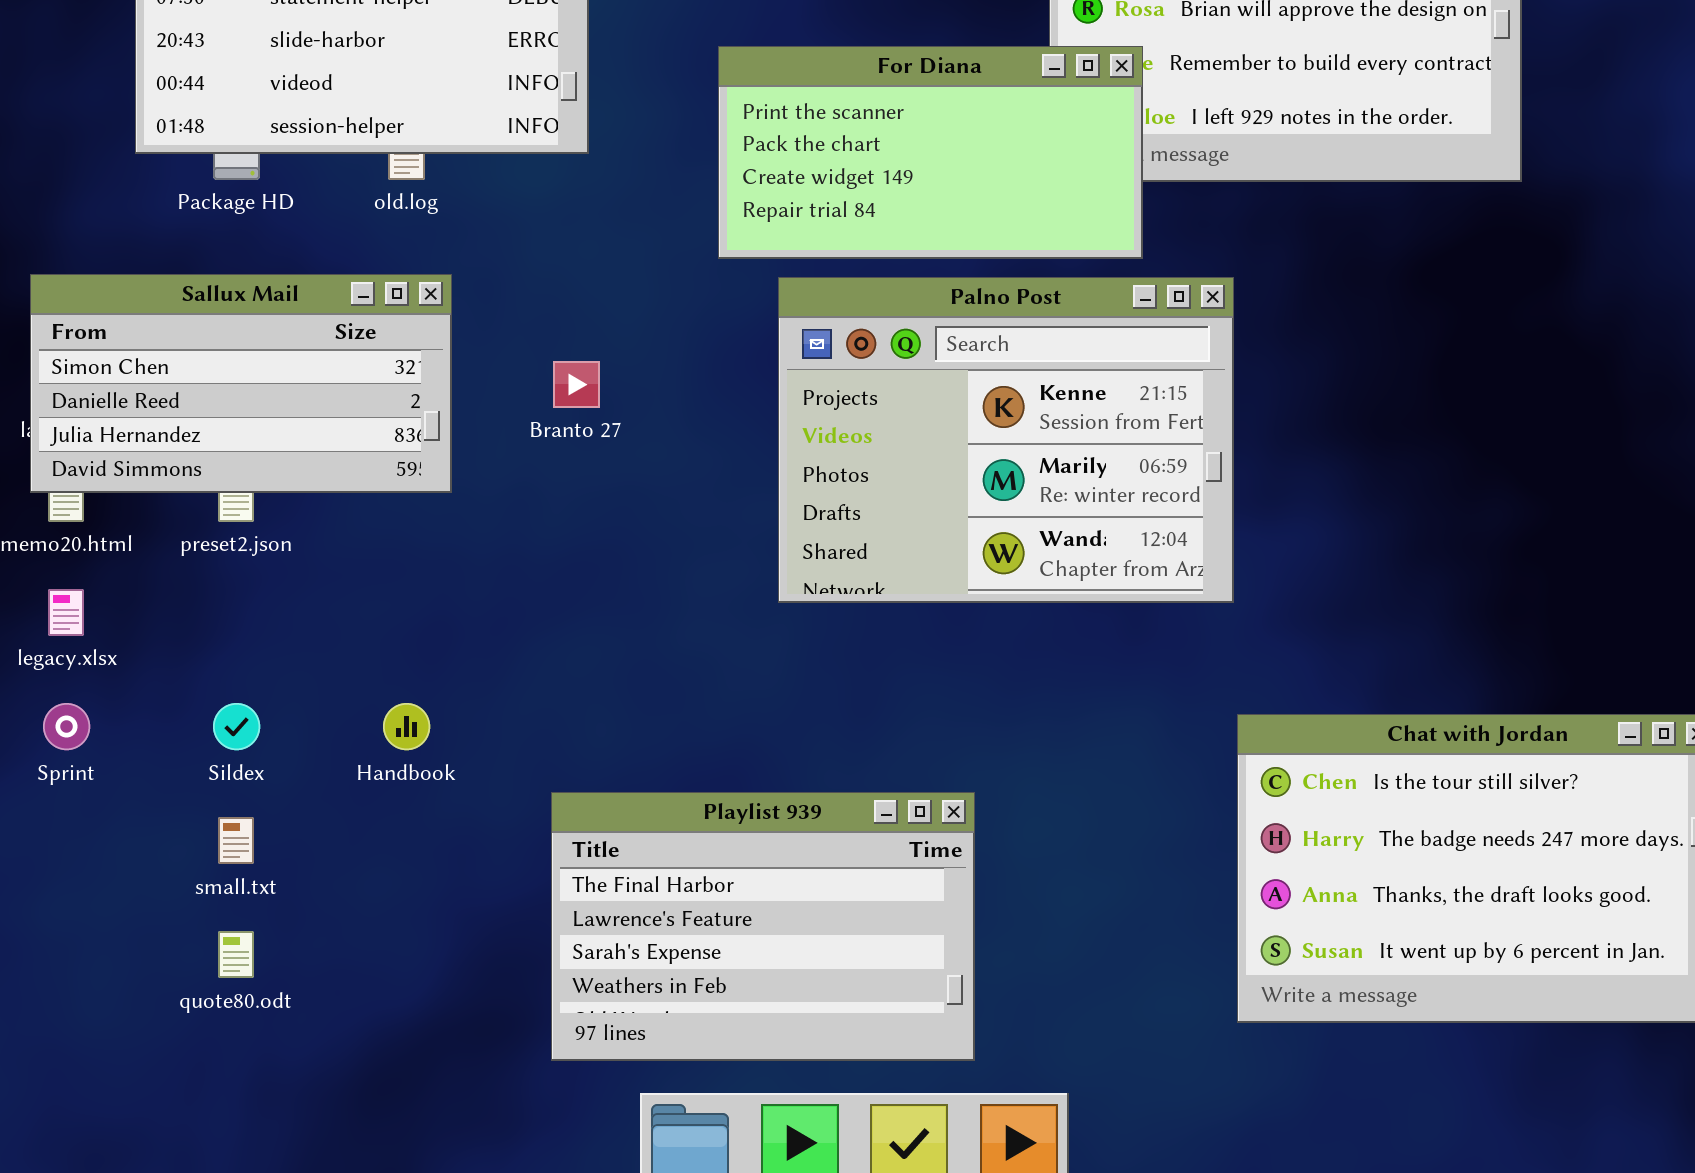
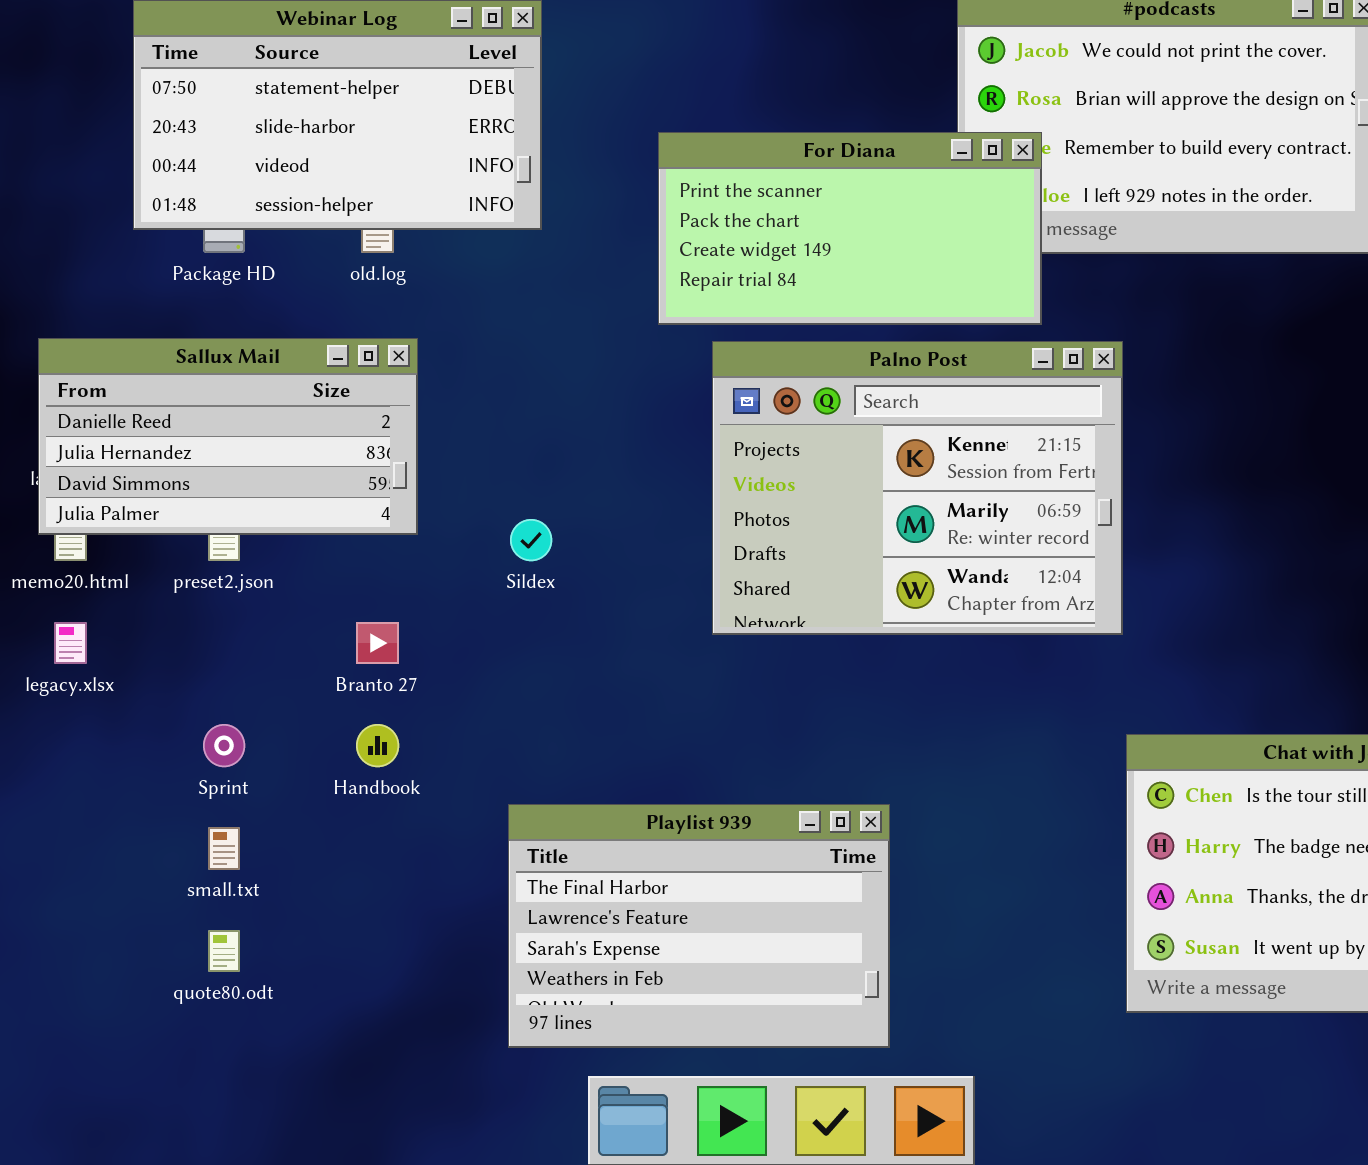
Sallux Mail: [30,274,452,493] -> [38,338,418,535], scrolled down 1 row
Branto 27: [553,361,600,408] -> [356,622,399,664], moved
Sprint: [43,703,90,750] -> [203,724,245,767], moved
Sildex: [213,703,260,750] -> [510,519,552,561], moved

